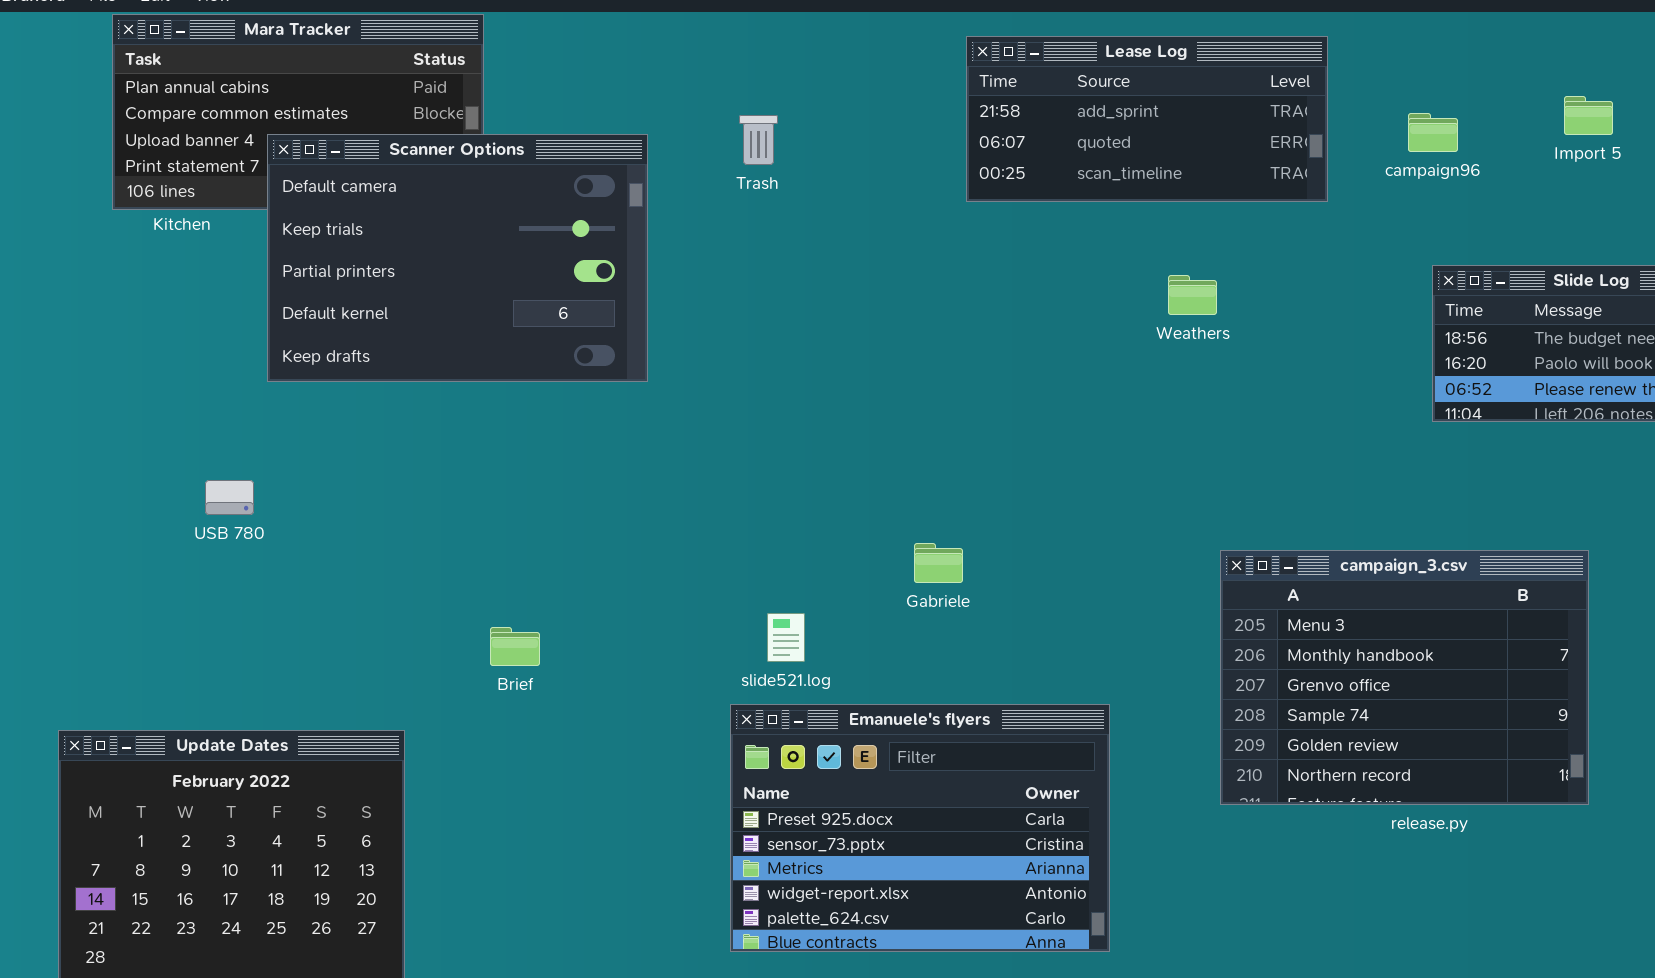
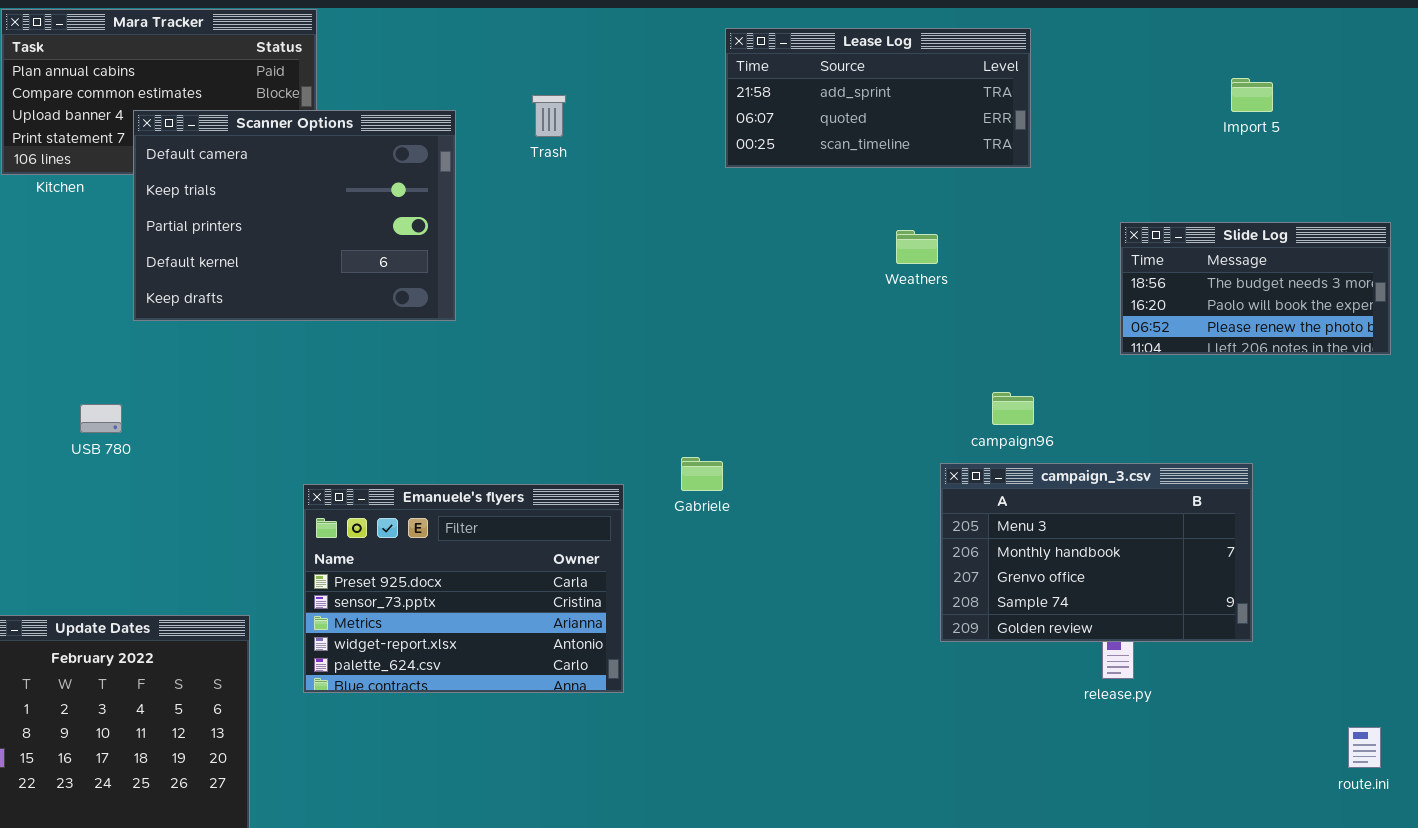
campaign96: [1408,113,1458,152] -> [992,392,1034,425], moved
campaign_3.csv: [1220,550,1589,805] -> [940,463,1253,642], resized
Emanuele's flyers: [730,704,1110,952] -> [303,484,624,693], moved

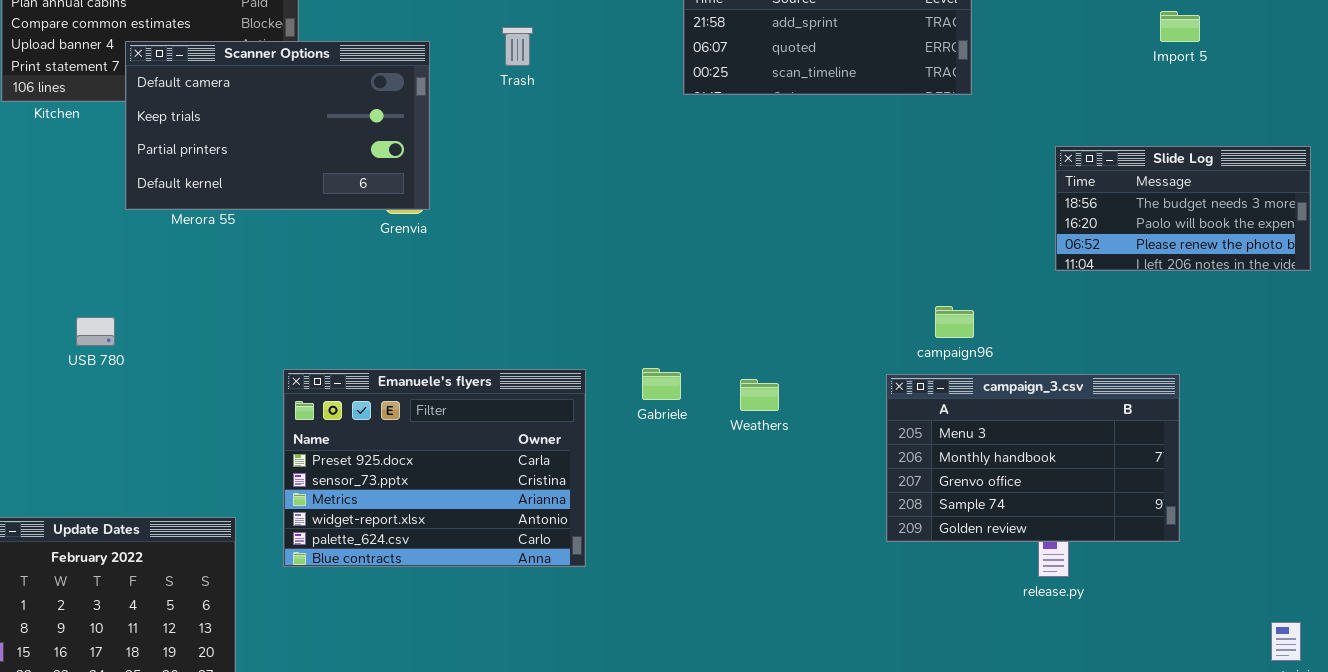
Scanner Options: [133,110,456,321] -> [125,41,430,210], resized
Weathers: [896,230,938,264] -> [740,379,779,411], moved
Emanuele's flyers: [303,484,624,693] -> [283,369,586,567], moved

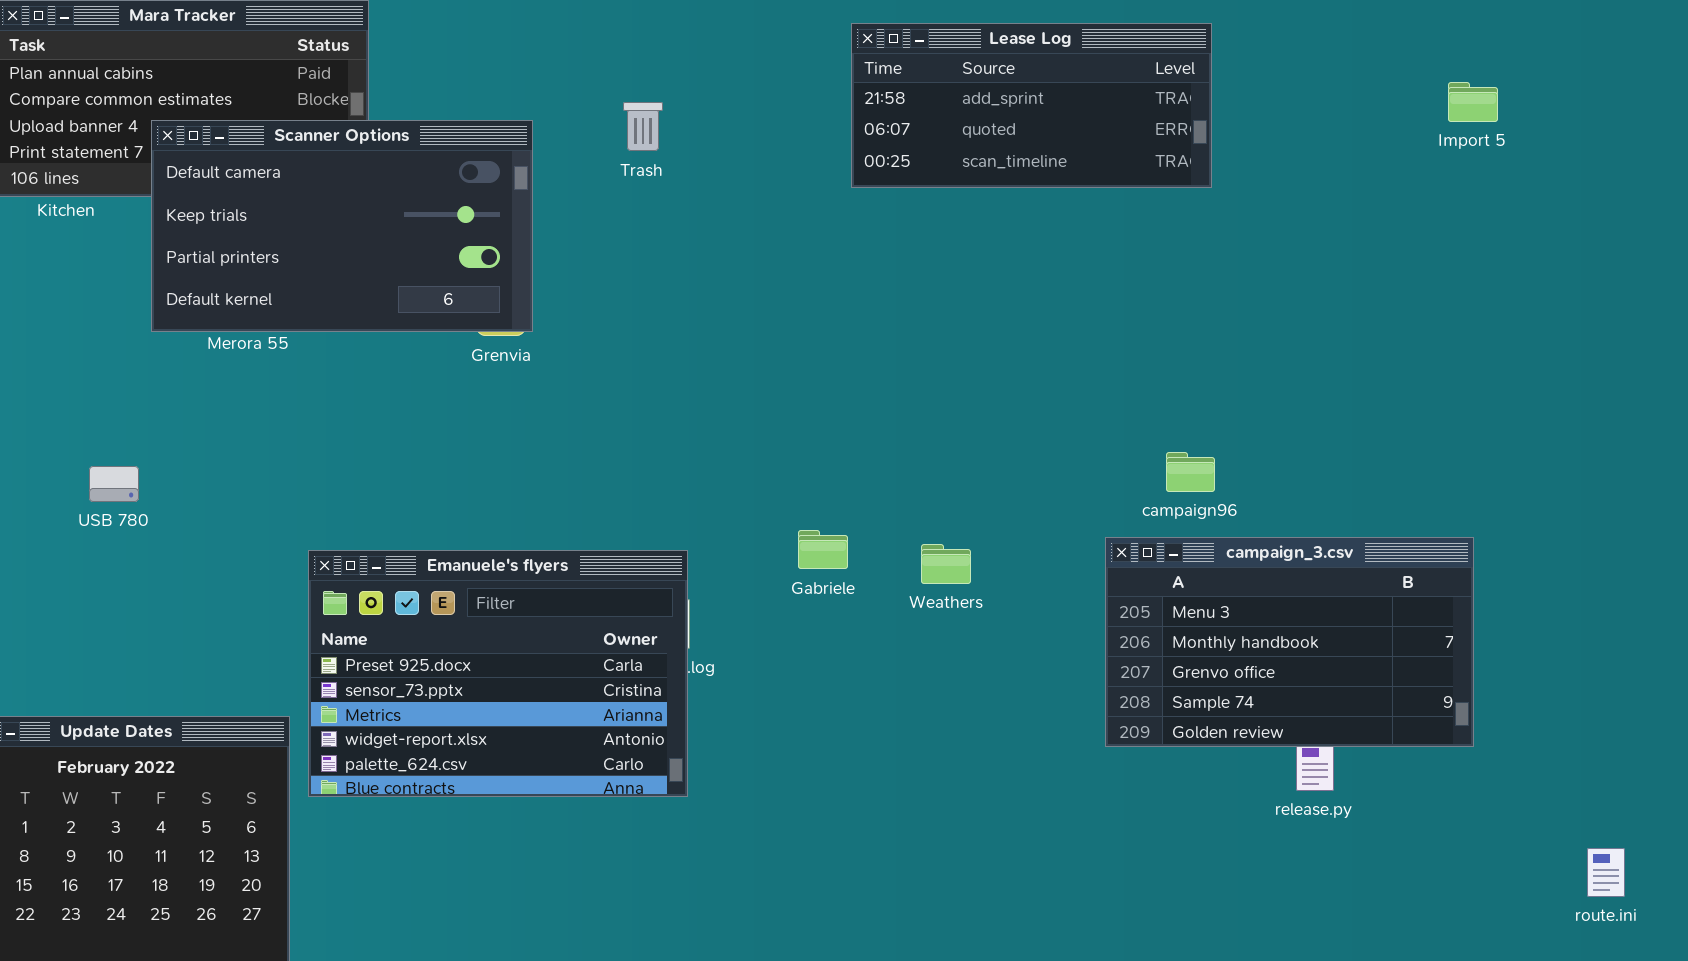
Slide Log: [1055,146,1311,271] -> none, closed
Emanuele's flyers: [283,369,586,567] -> [308,550,688,797], moved

